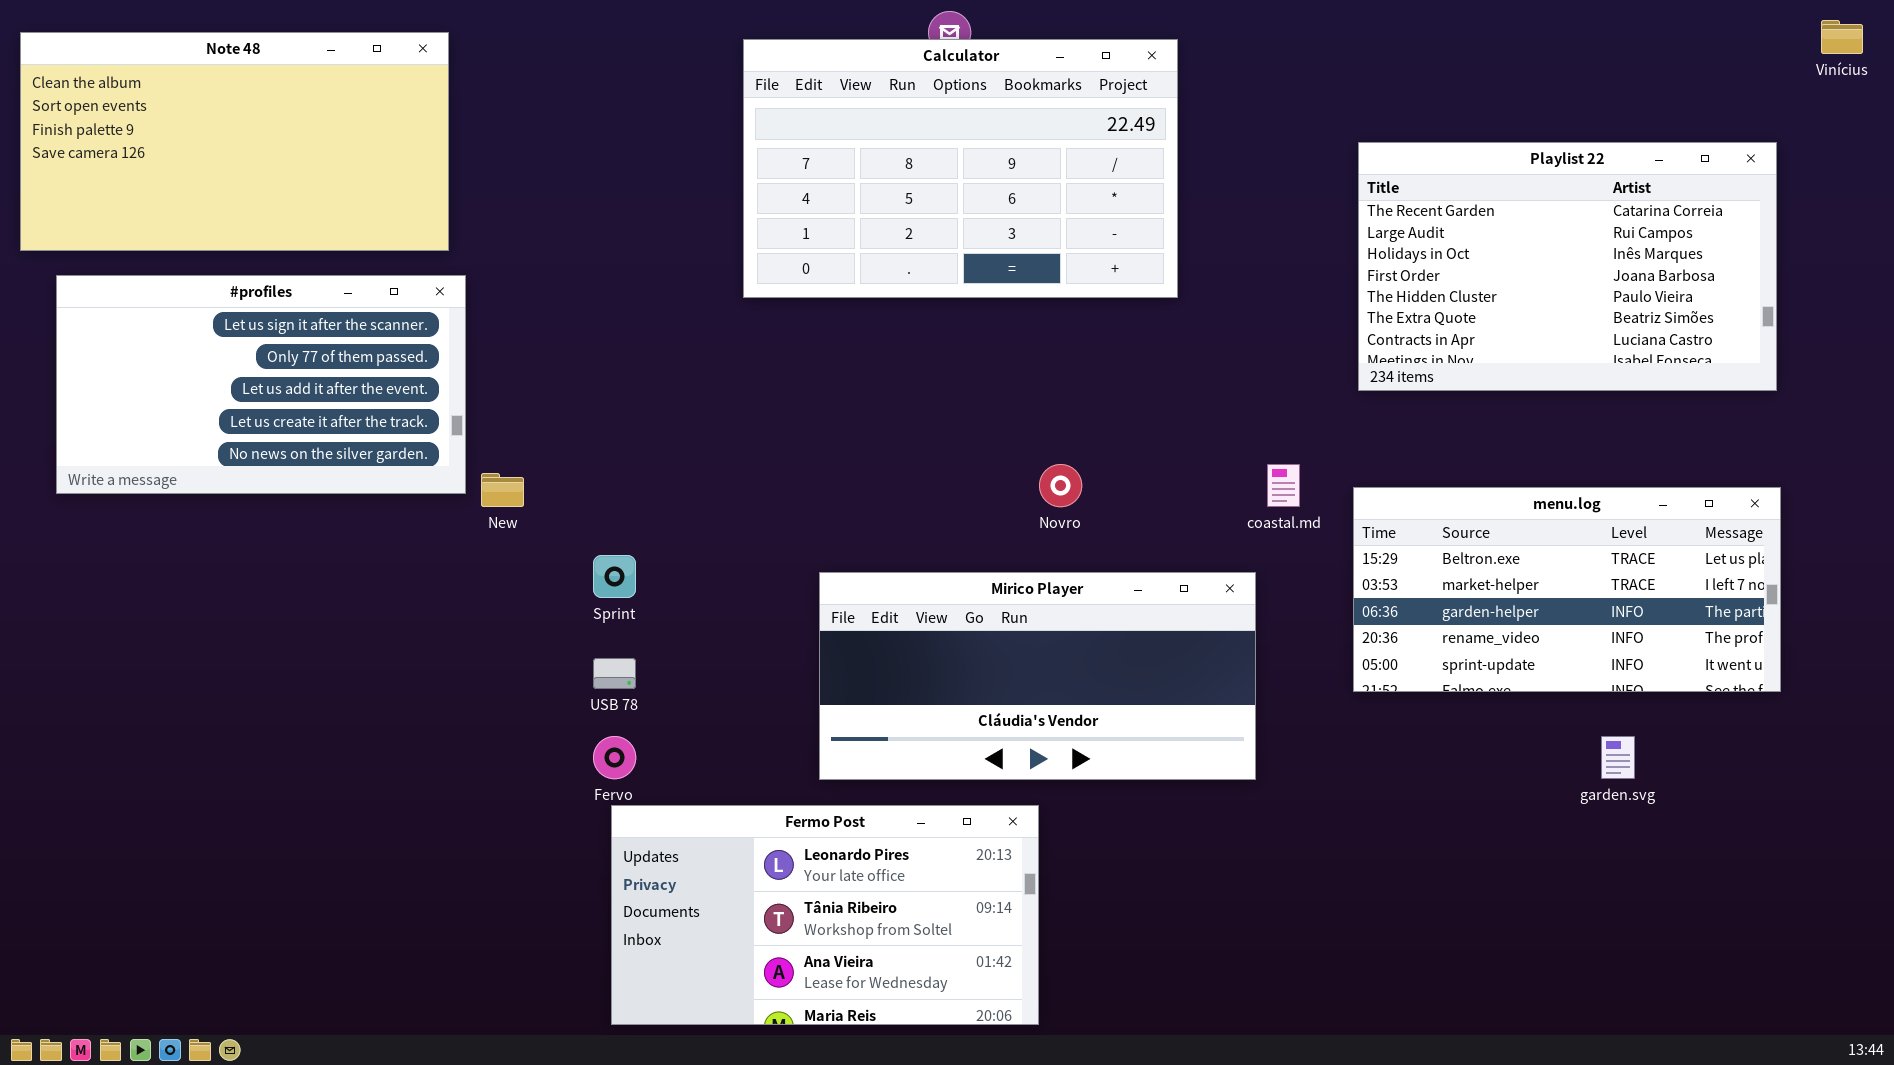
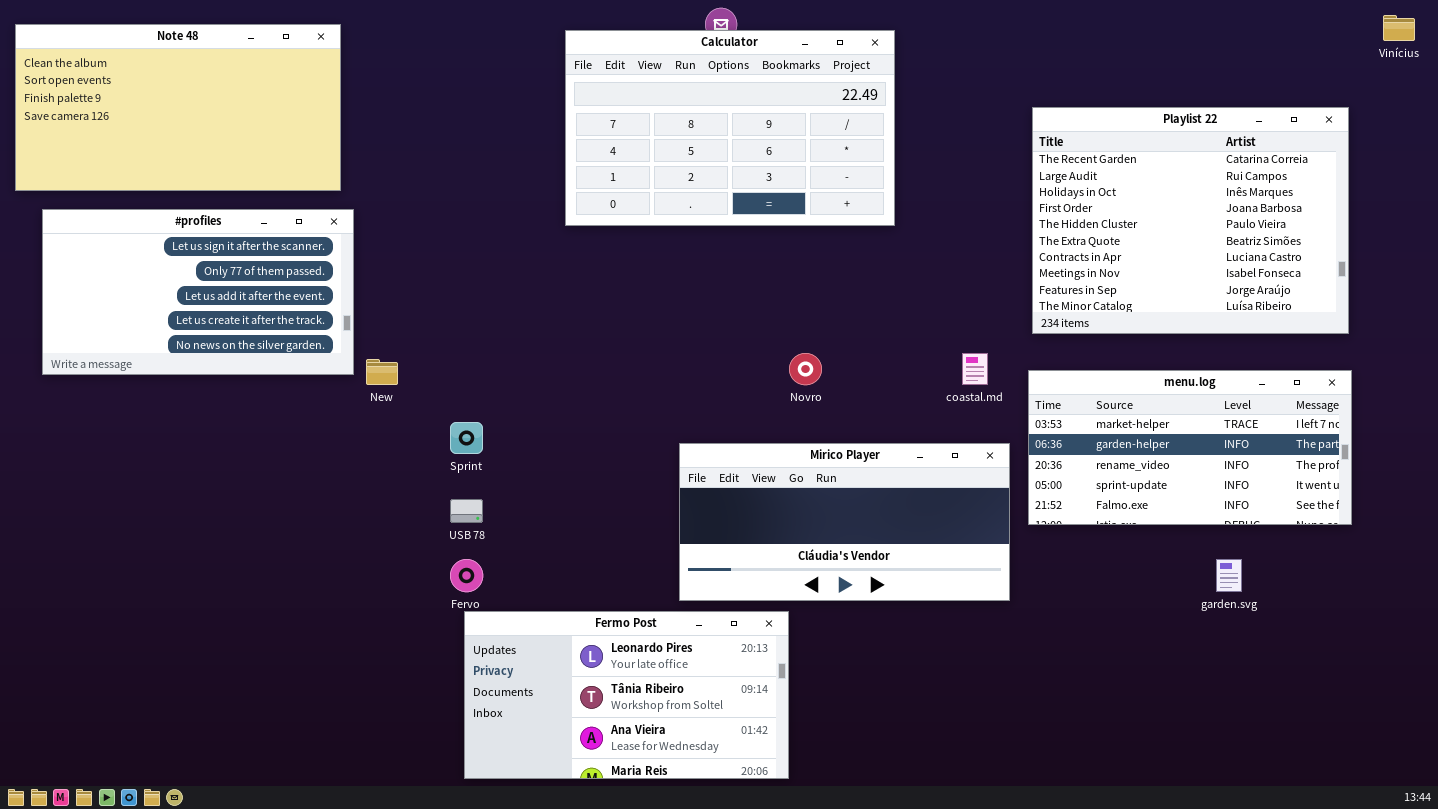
Playlist 22: [1358,142,1777,391] -> [1032,107,1349,334], resized
menu.log: [1353,487,1781,692] -> [1028,370,1352,525], scrolled down 1 row
Mirico Player: [819,572,1256,780] -> [679,443,1010,601], moved

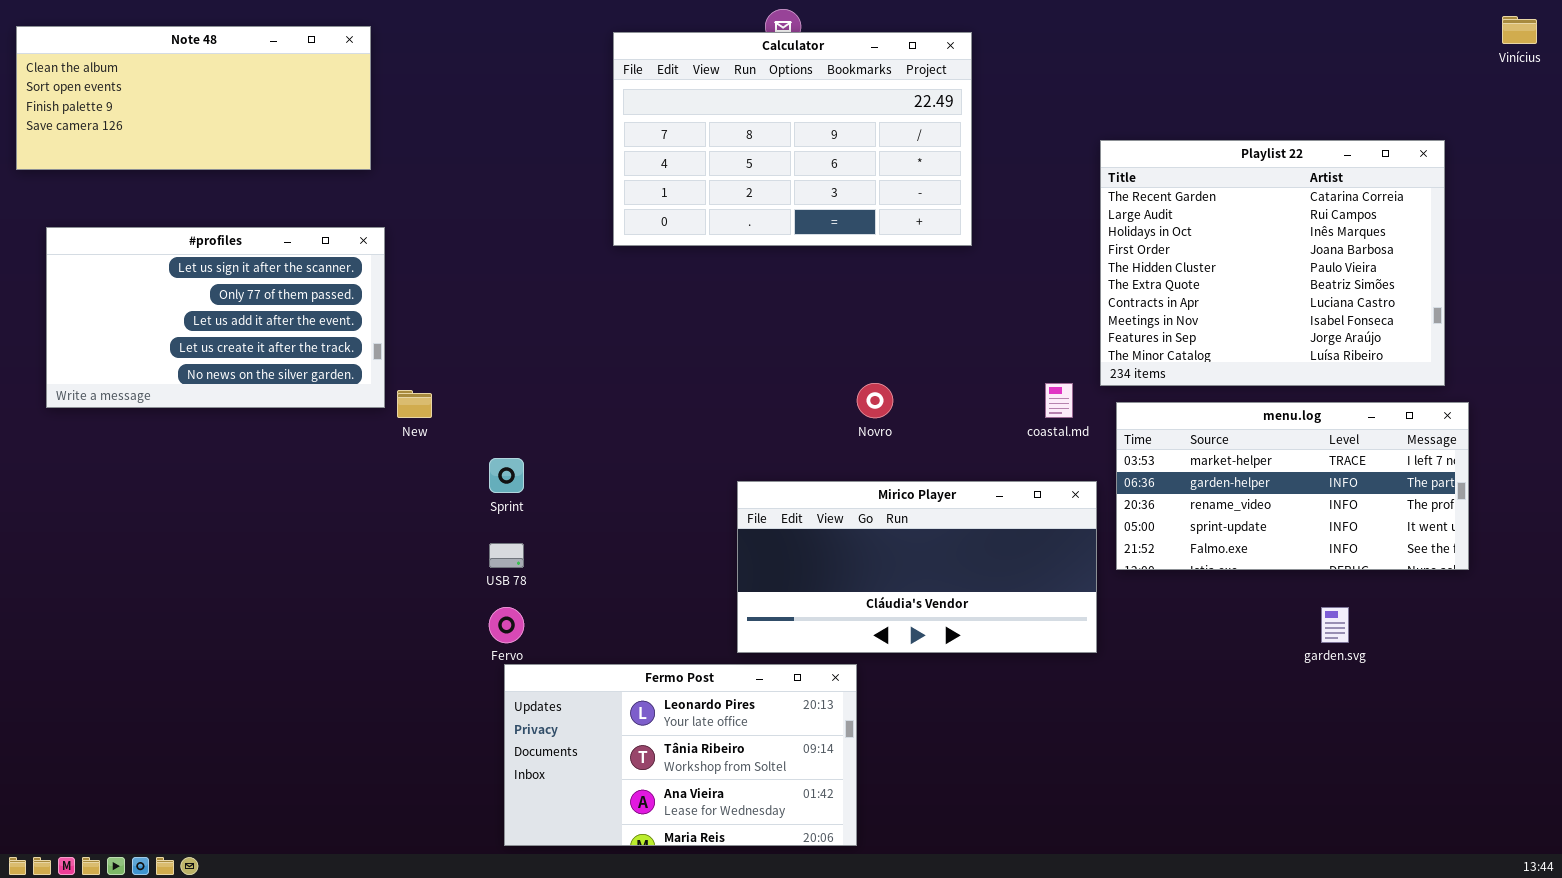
Note 48: [15,24,341,191] -> [16,26,371,170], resized
Playlist 22: [1032,107,1349,334] -> [1100,140,1445,386], moved

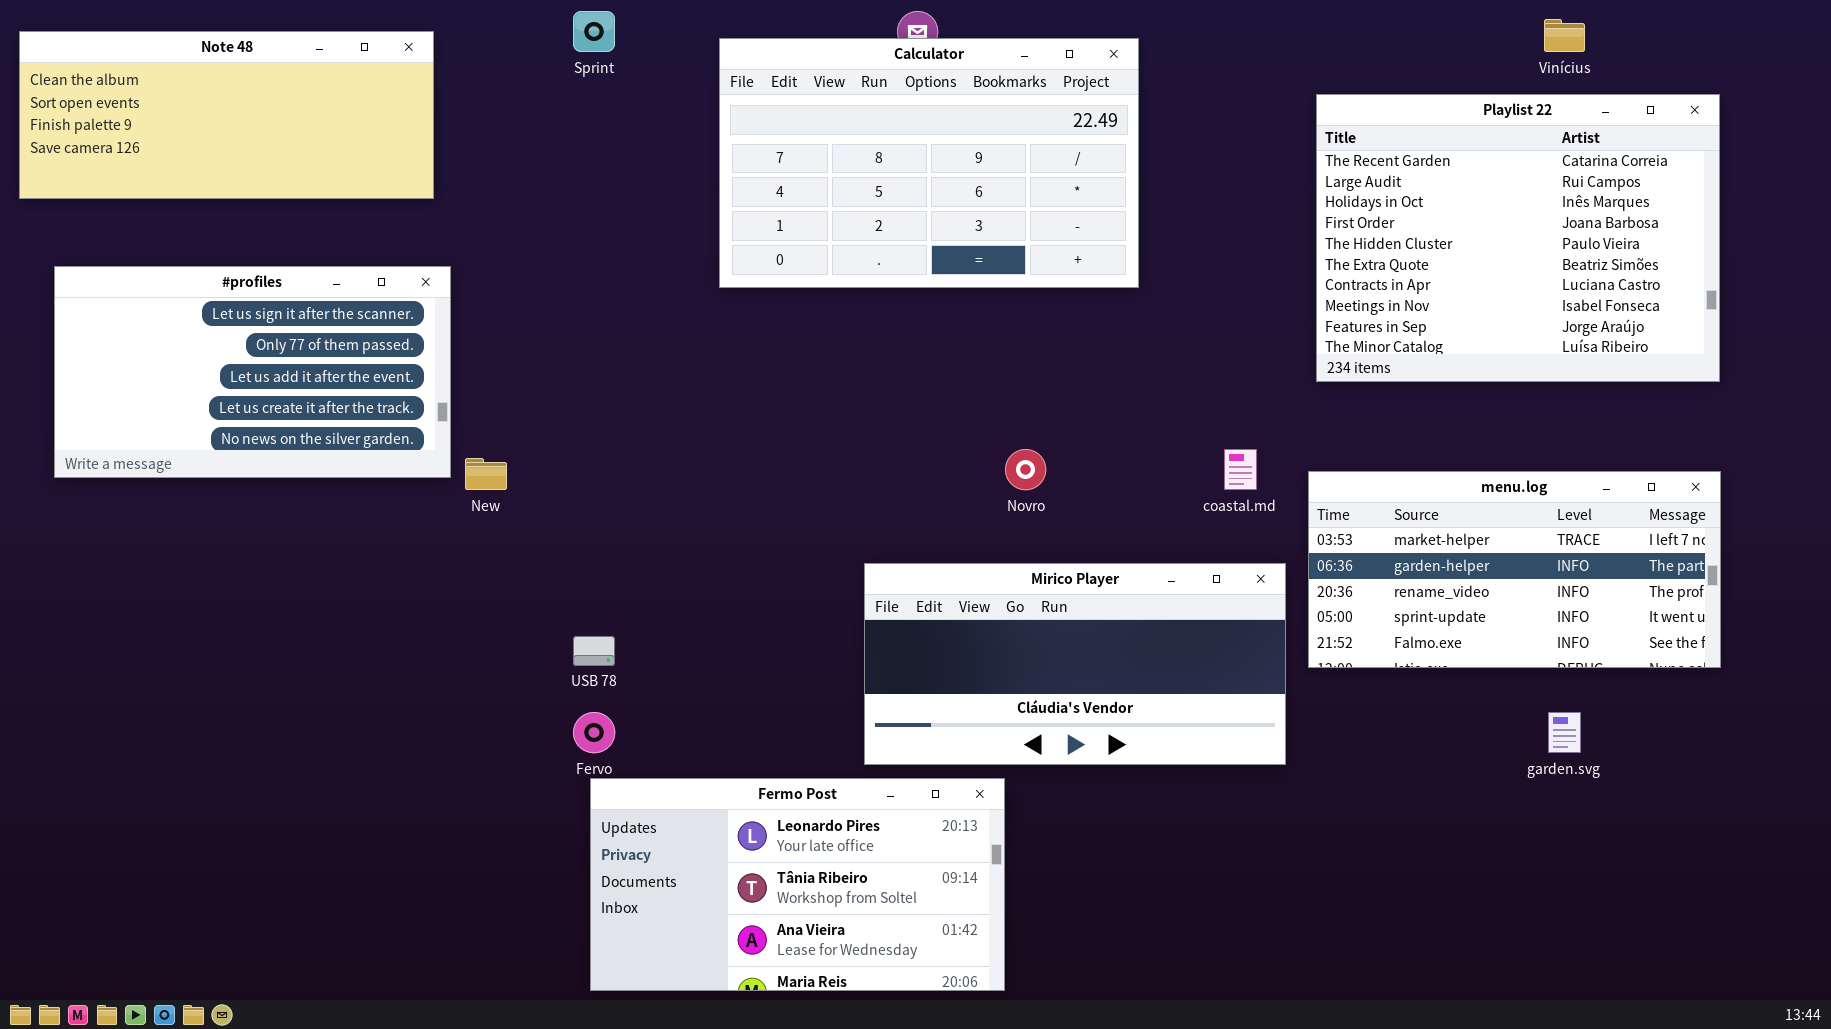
Vinícius: [1502,16,1537,44] -> [1544,19,1585,52], moved
Playlist 22: [1100,140,1445,386] -> [1316,94,1720,382], moved
Sprint: [489,458,524,493] -> [573,11,615,52], moved

